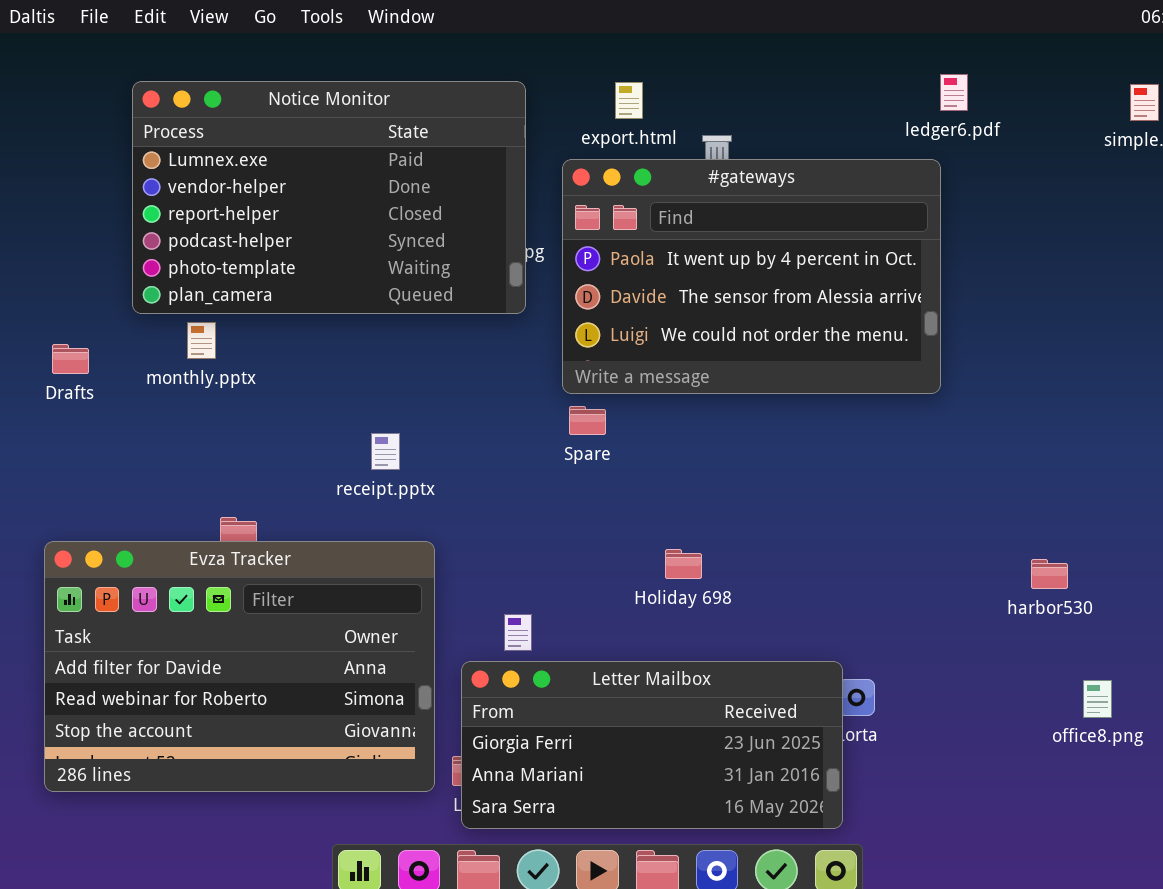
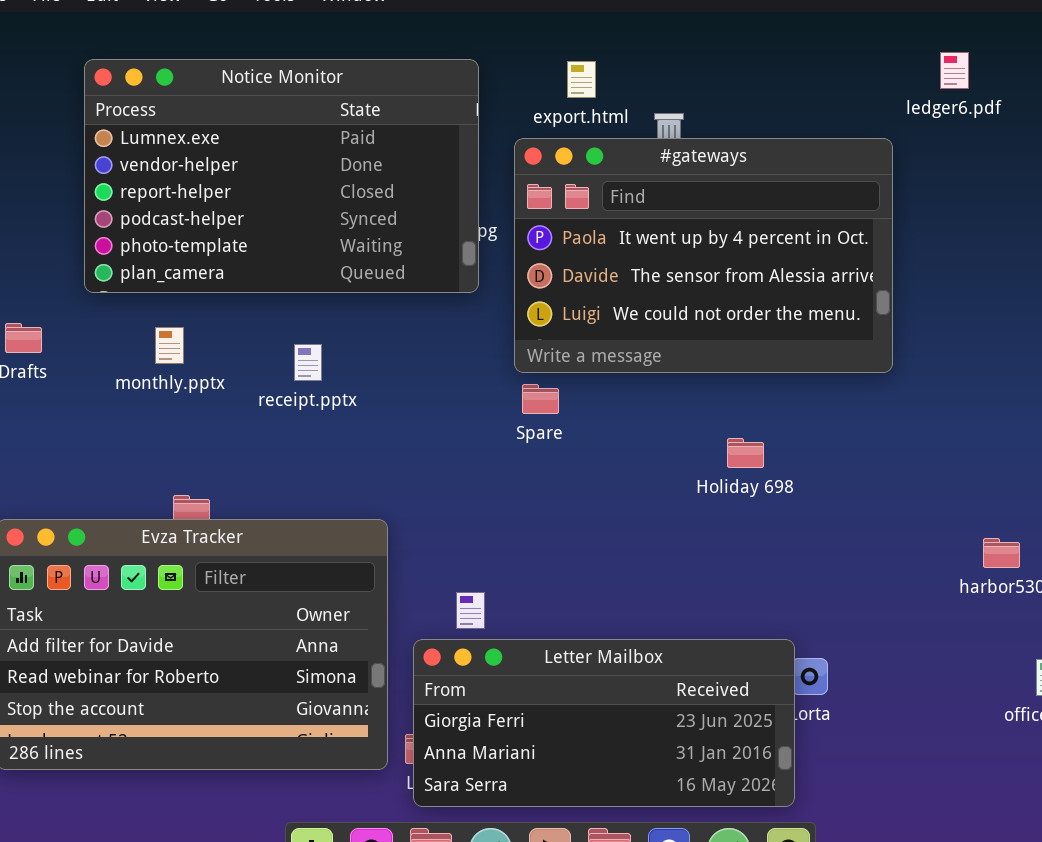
ledger6.pdf: [940,74,968,111] -> [940,52,969,89], moved
monthly.pptx: [187,322,216,359] -> [155,327,184,364], moved
receipt.pptx: [371,433,400,470] -> [294,344,322,381], moved
Holiday 698: [665,549,702,579] -> [727,438,764,468], moved

